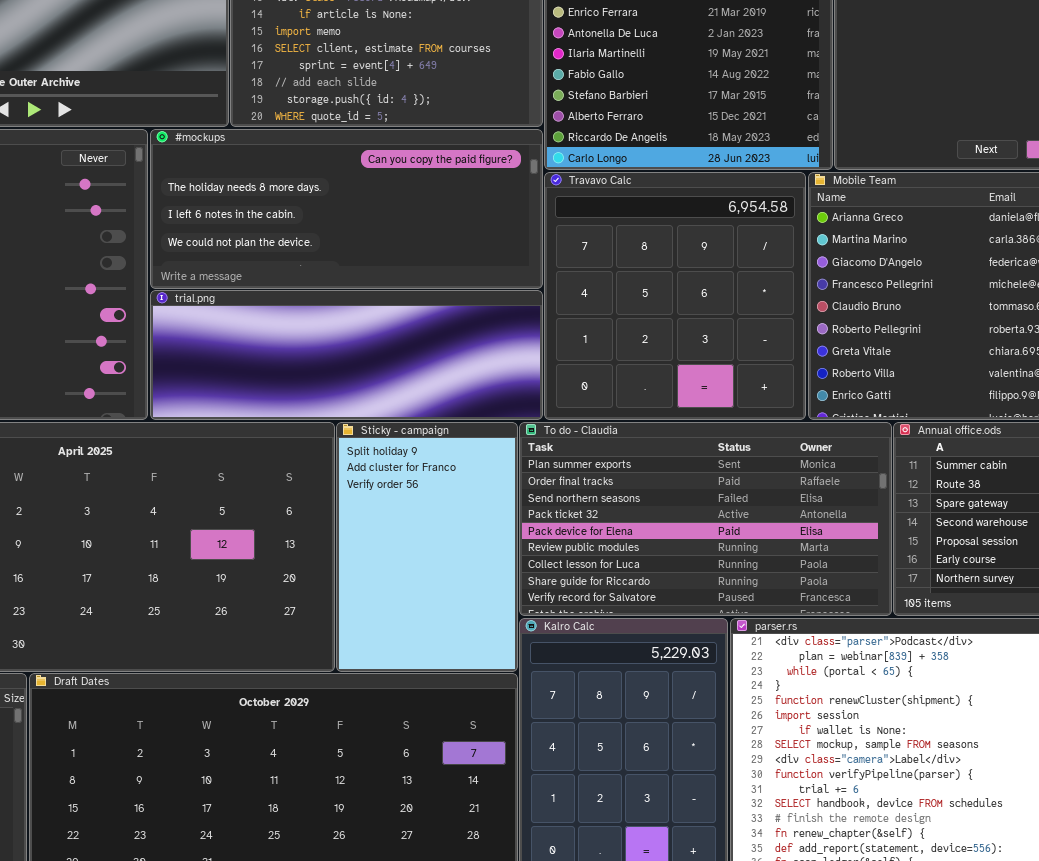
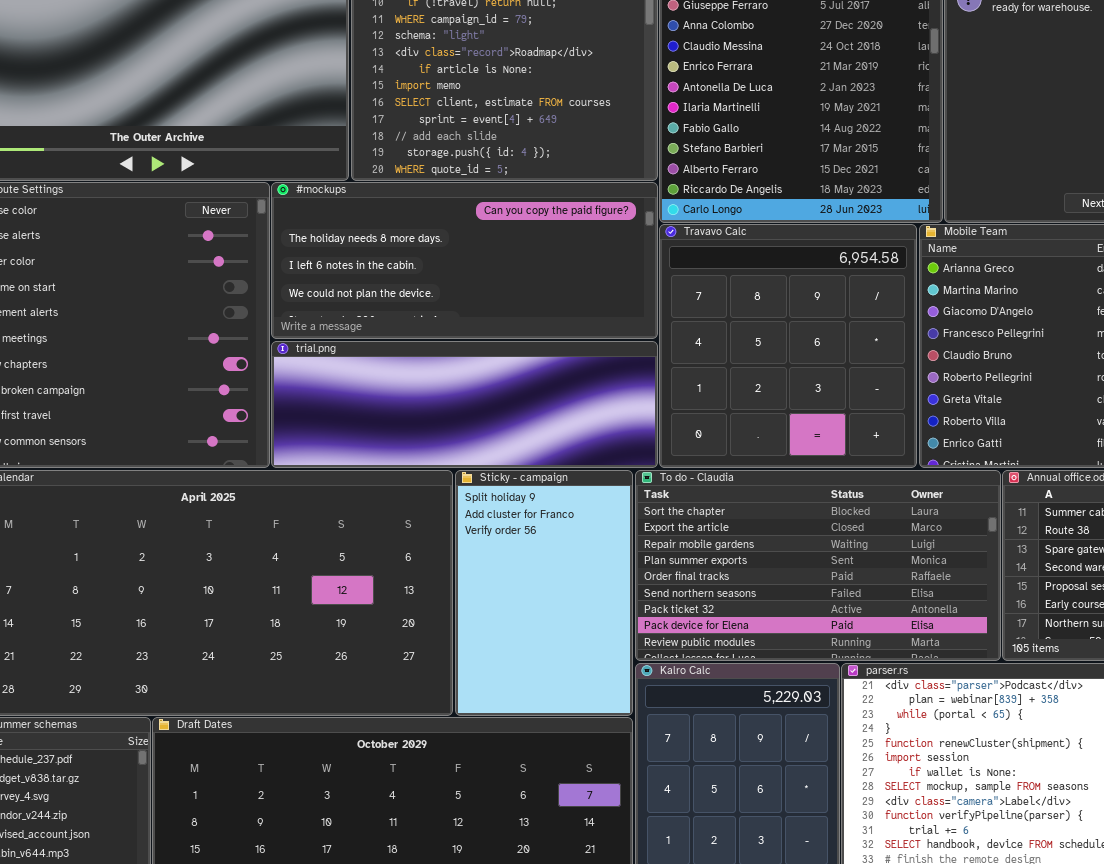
To do - Claudia: [519,422,892,616] -> [635,470,1001,661], scrolled up 3 rows

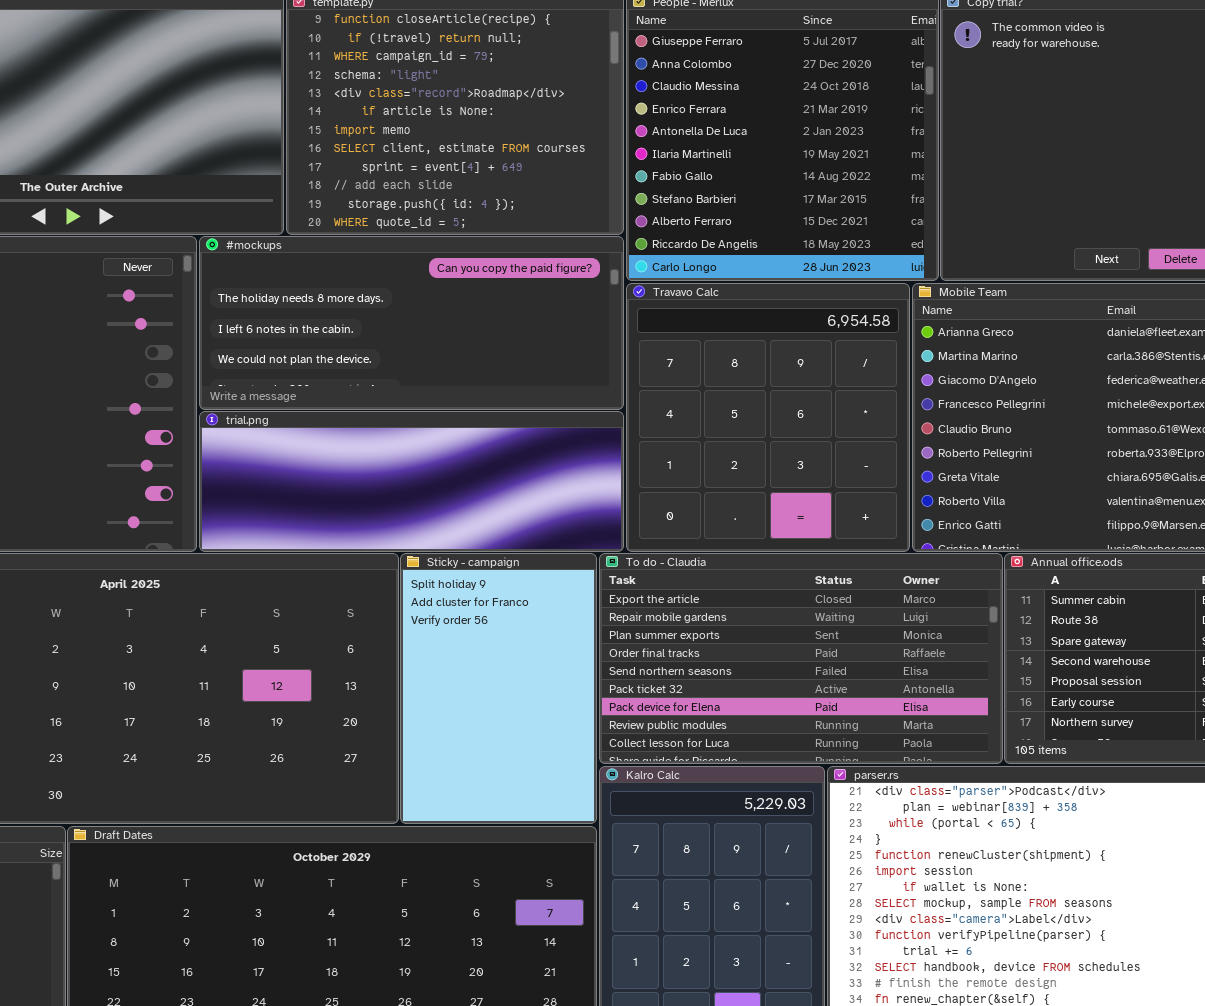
To do - Claudia: [635,470,1001,661] -> [599,553,1003,764], scrolled down 1 row

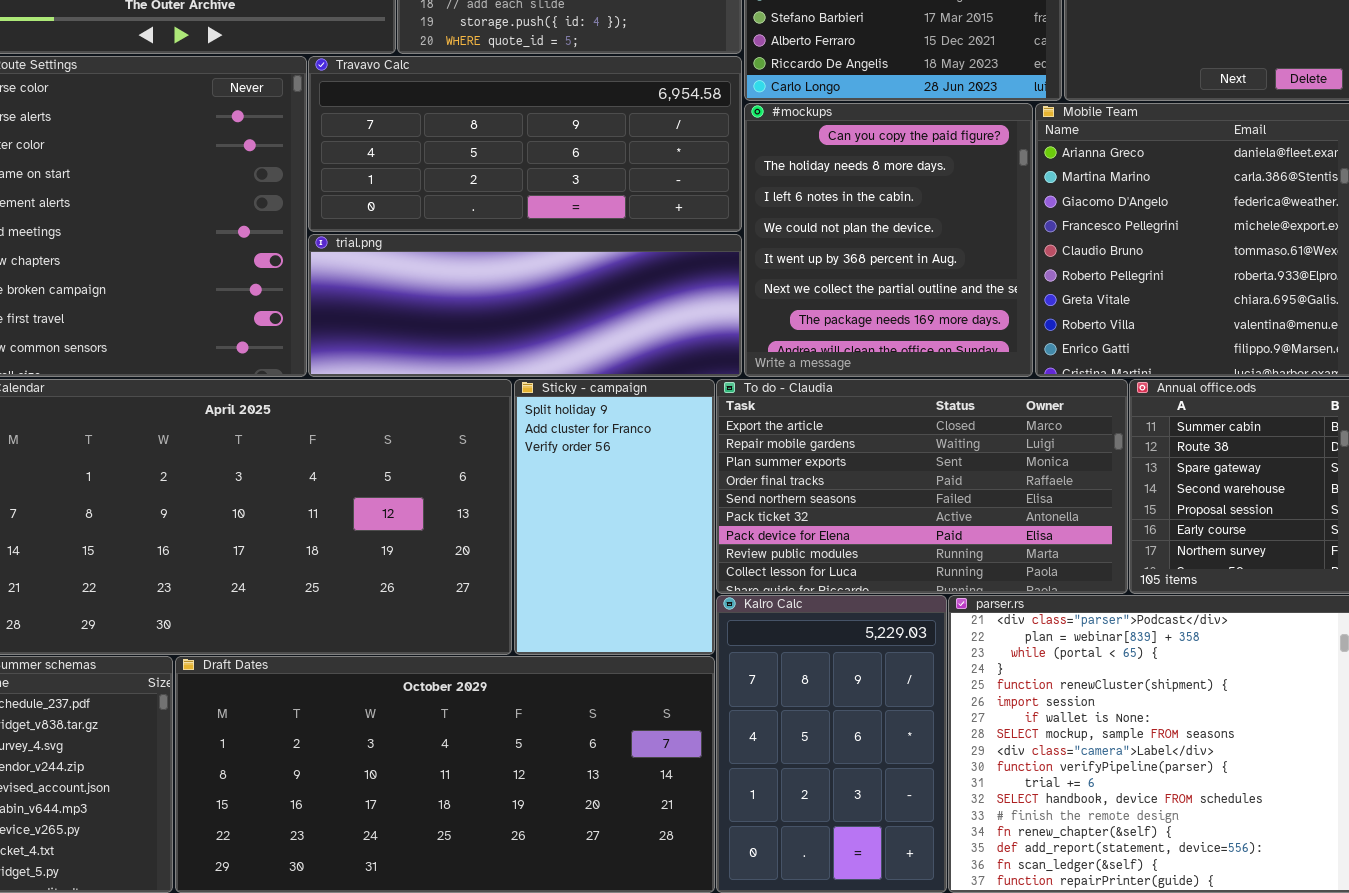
#mockups: [199,236,624,410] -> [744,103,1033,377], moved, resized
Travavo Calc: [626,283,910,552] -> [308,56,742,232], moved, resized

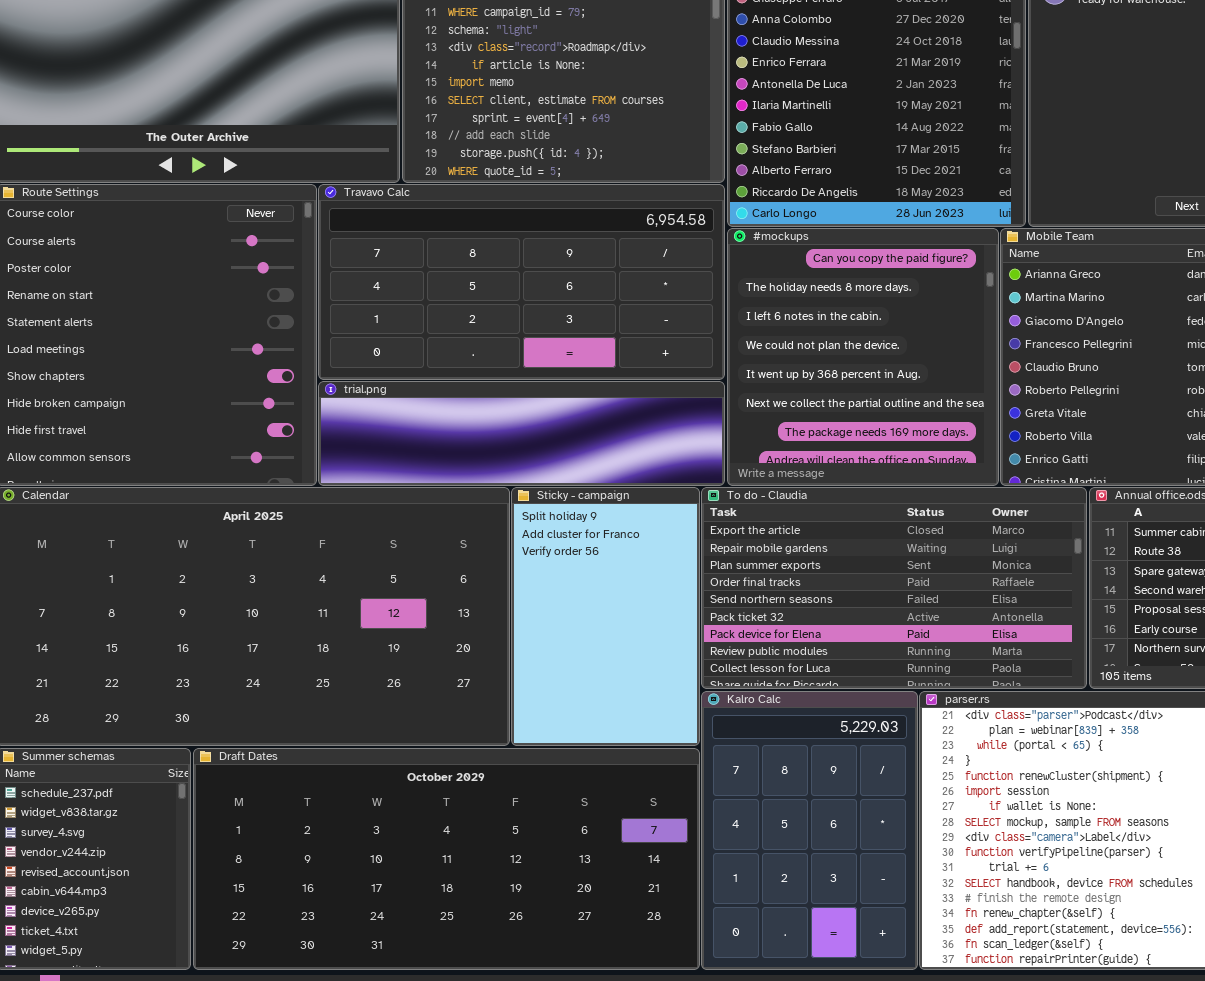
Travavo Calc: [308,56,742,232] -> [318,184,725,380], resized
trial.png: [308,234,742,377] -> [318,381,725,486], resized

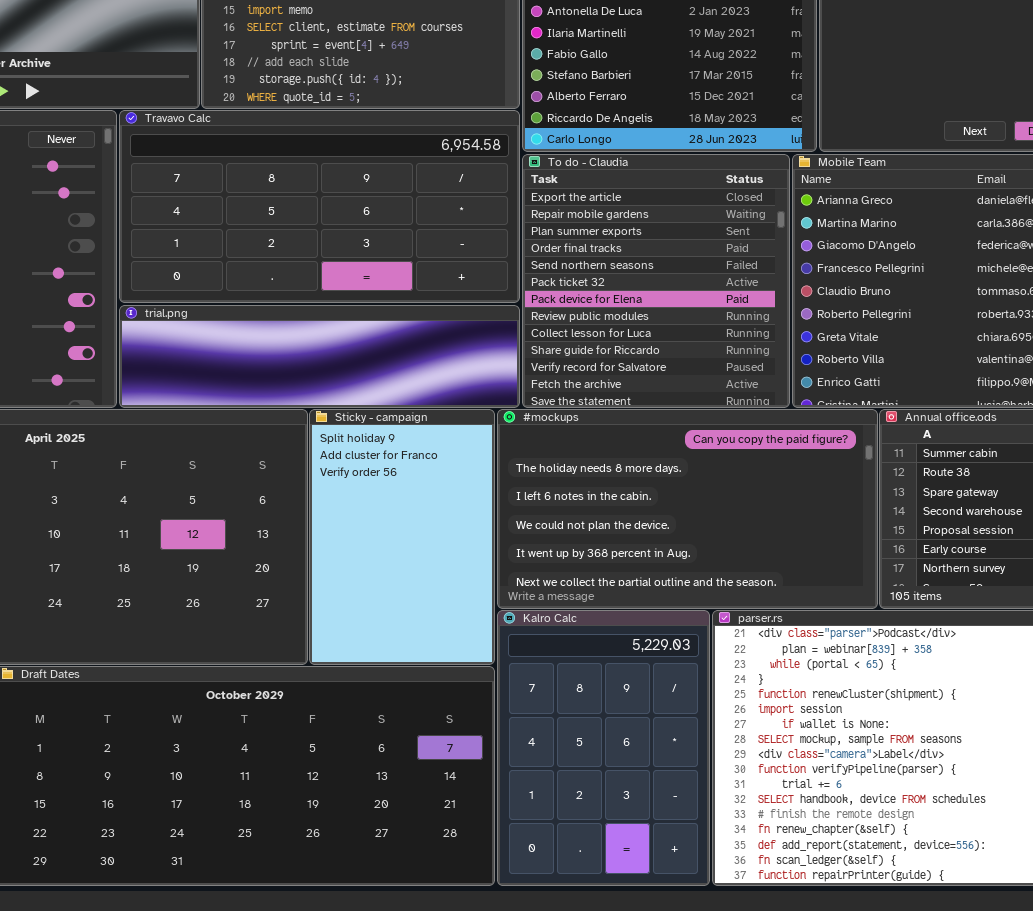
#mockups: [727,228,999,486] -> [497,409,878,609], moved, resized
To do - Claudia: [701,487,1087,689] -> [522,154,790,408], moved, resized

